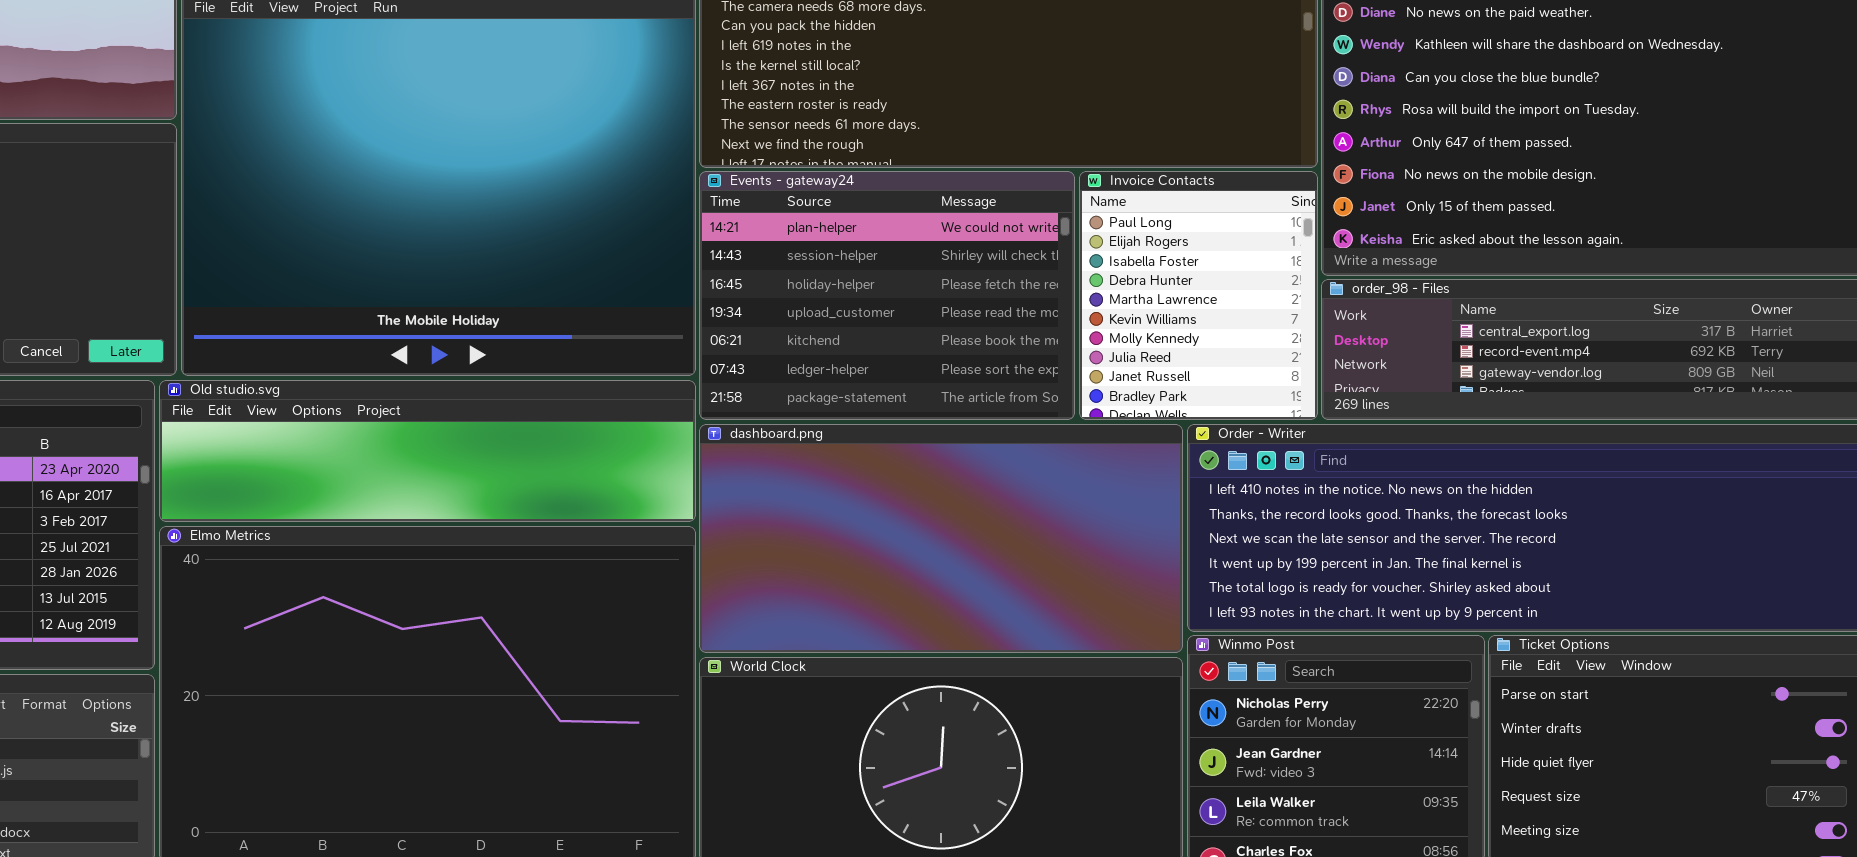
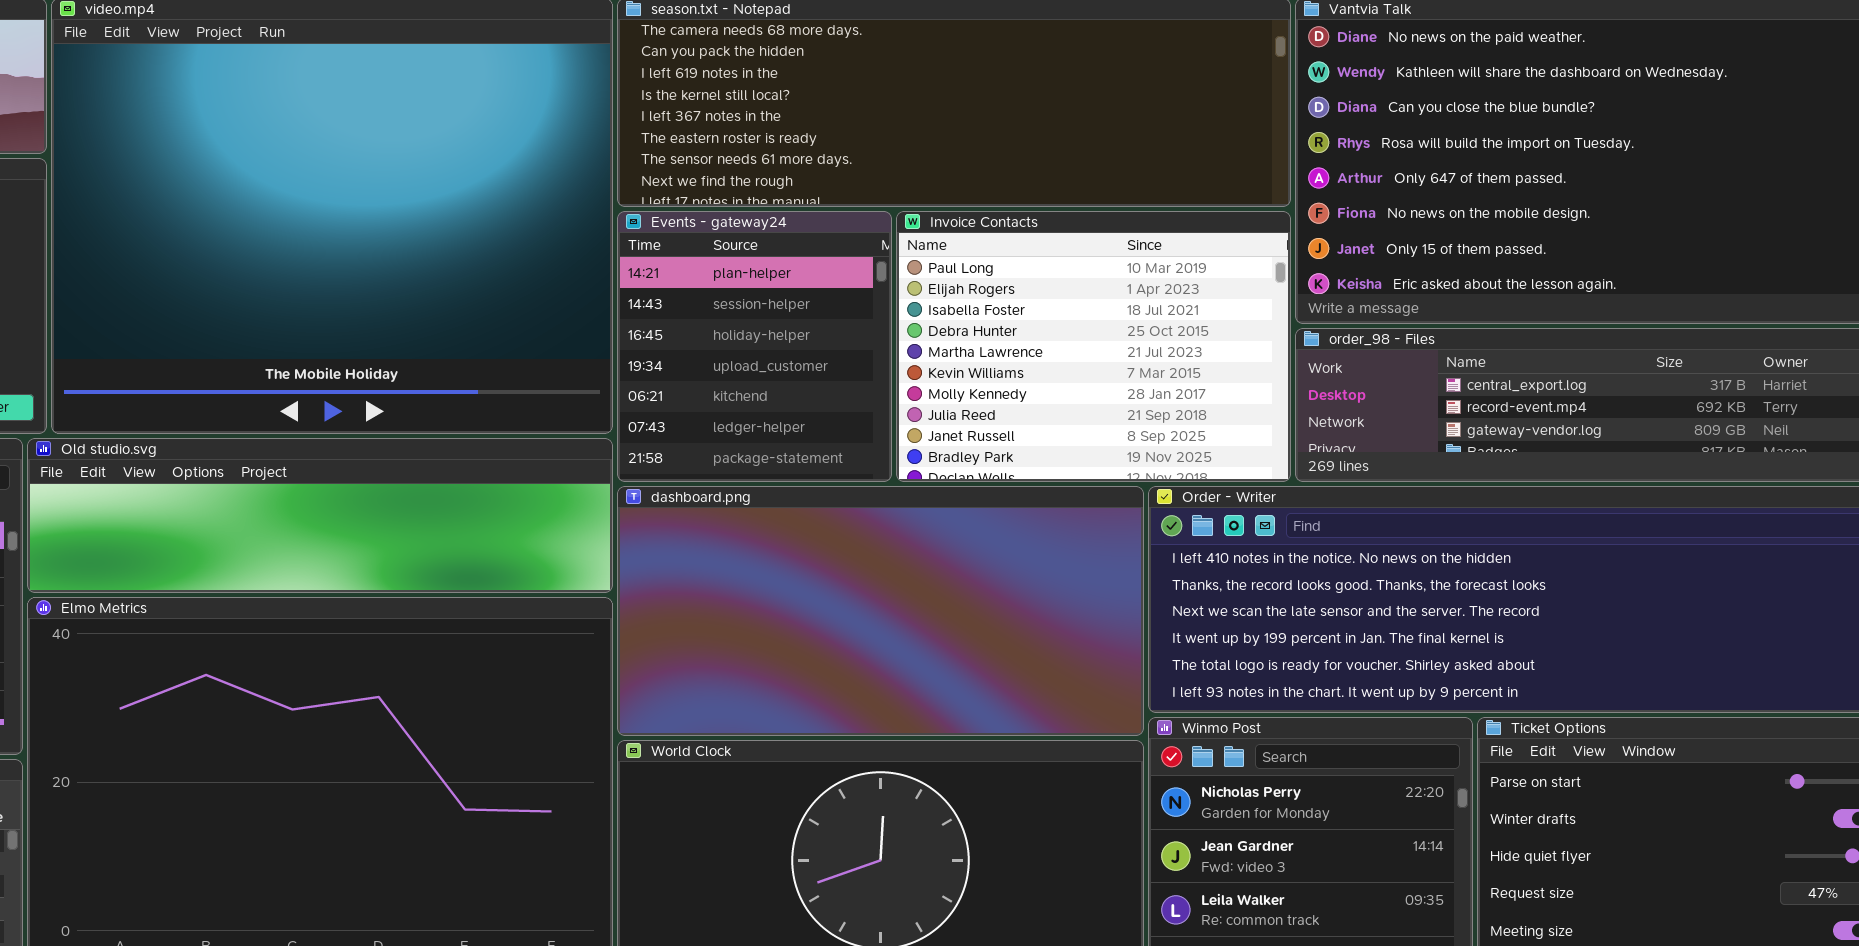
Events - gateway24: [699,171,1075,420] -> [617,211,892,482], resized
Invoice Contacts: [1079,171,1318,420] -> [896,211,1291,482], resized

